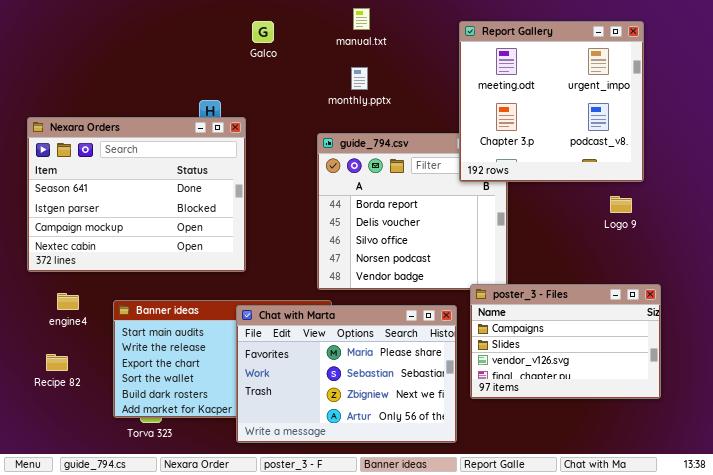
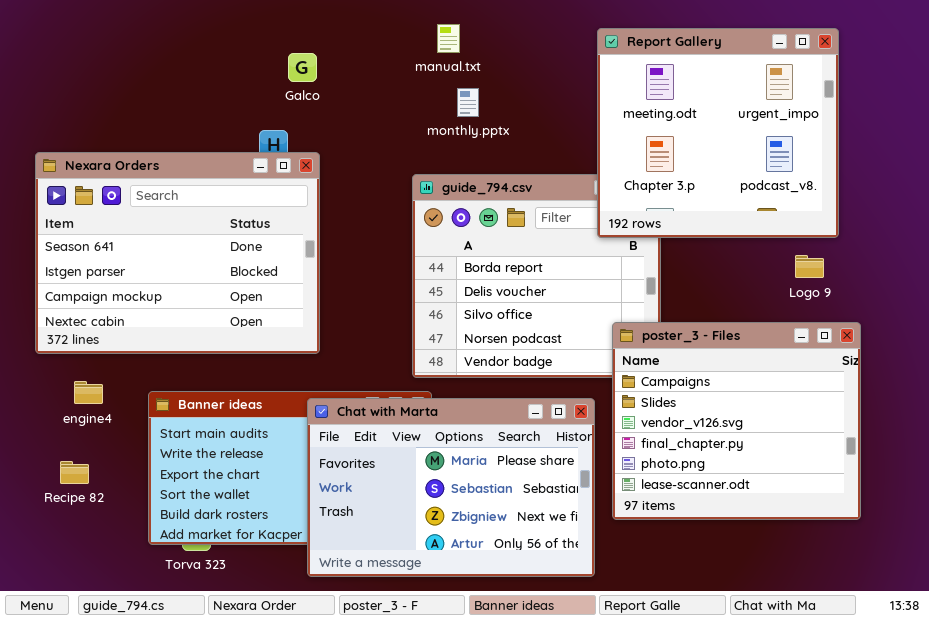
manual.txt: [353,8,370,30] -> [437,24,460,53], moved
Galco: [252,21,274,43] -> [288,53,317,82], moved
poster_3 - Files: [470,284,661,399] -> [612,322,861,520], resized

